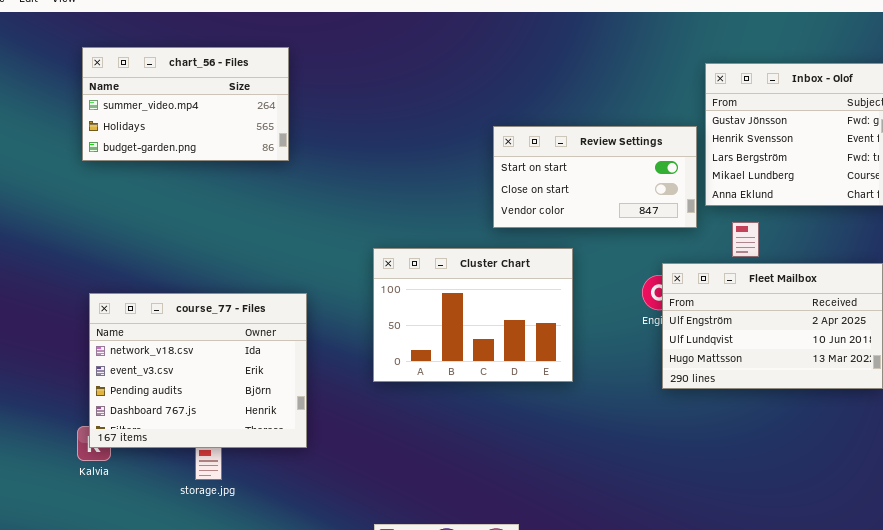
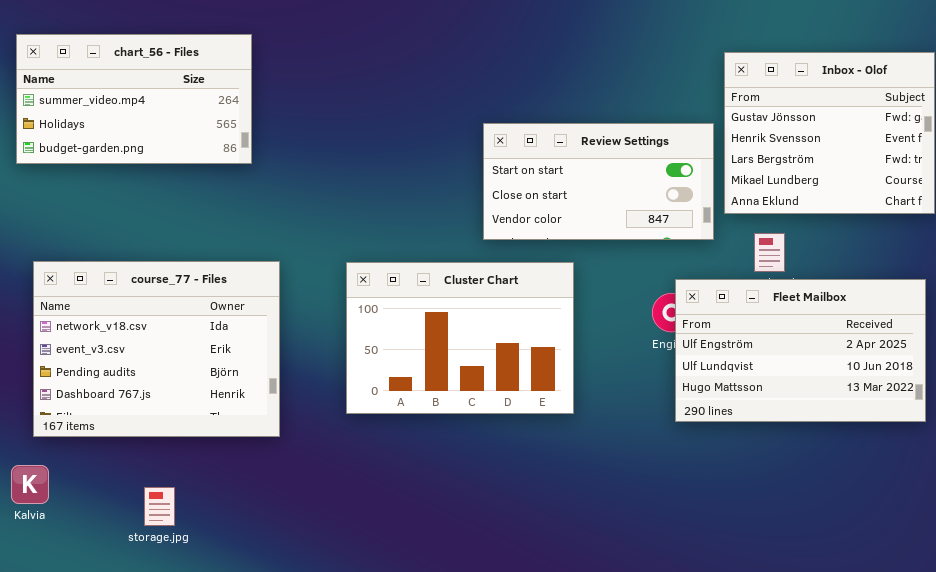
course_77 - Files: [89,293,307,448] -> [33,261,280,437], moved

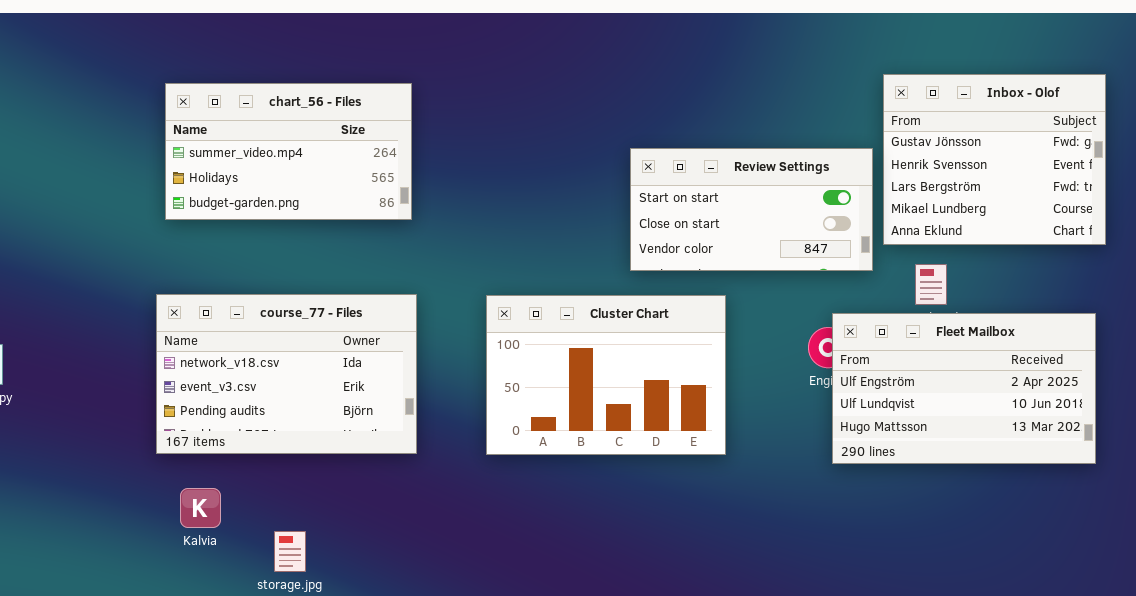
chart_56 - Files: [16,34,252,164] -> [165,83,412,220], moved
course_77 - Files: [33,261,280,437] -> [156,294,417,454], resized
Kalvia: [11,465,49,504] -> [180,488,221,528], moved

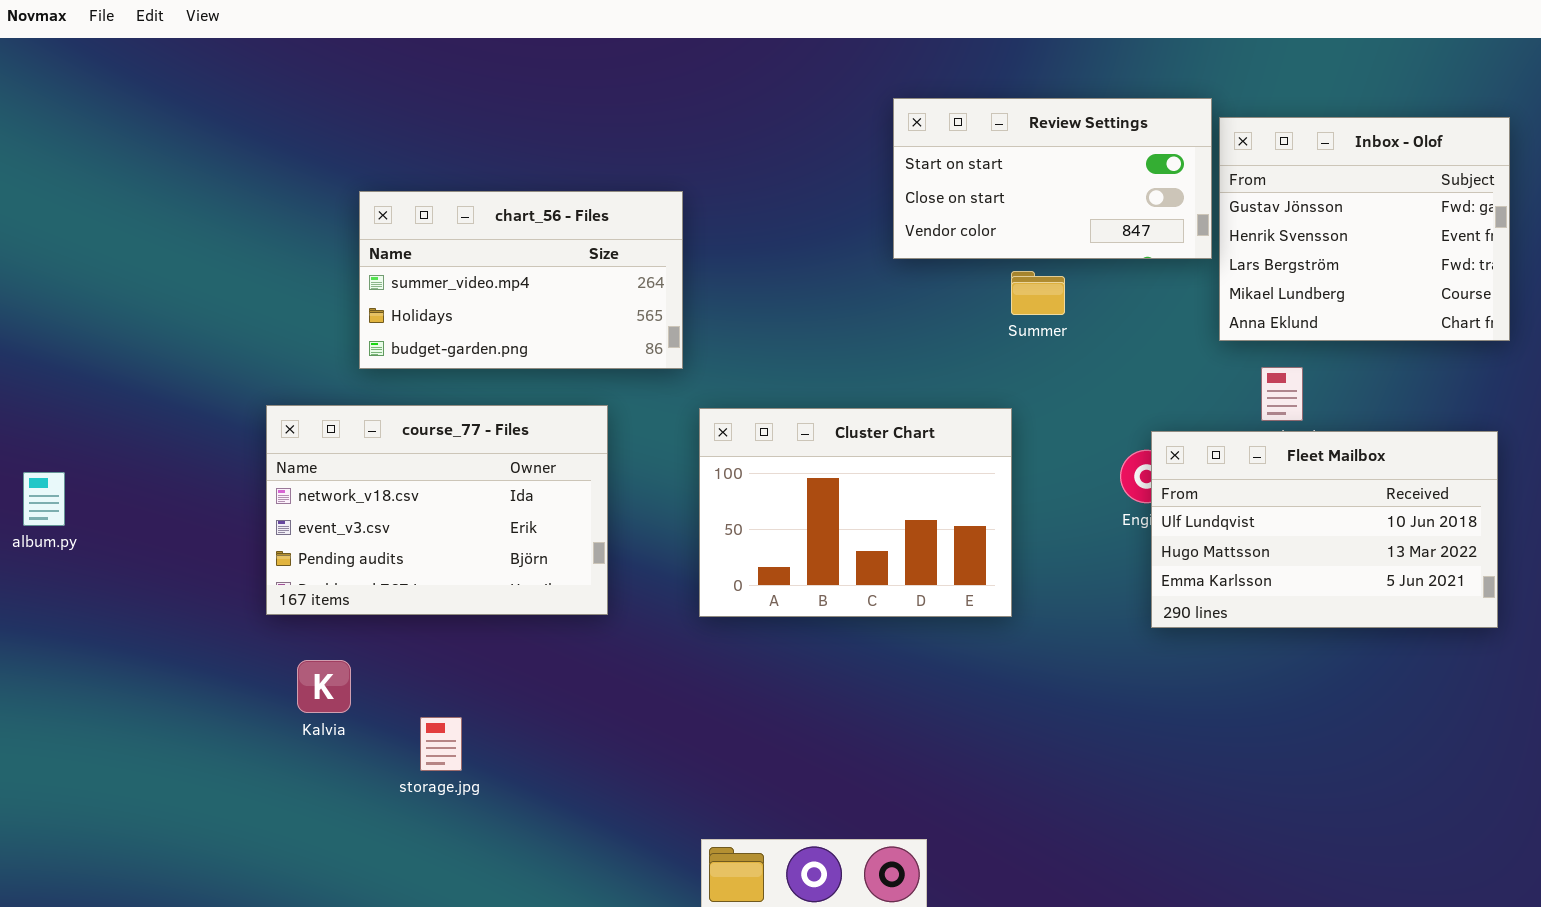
chart_56 - Files: [165,83,412,220] -> [359,191,683,369], moved
Review Settings: [630,148,873,271] -> [893,98,1212,259], moved
Fleet Mailbox: [832,313,1096,464] -> [1151,431,1498,628], scrolled down 1 row

